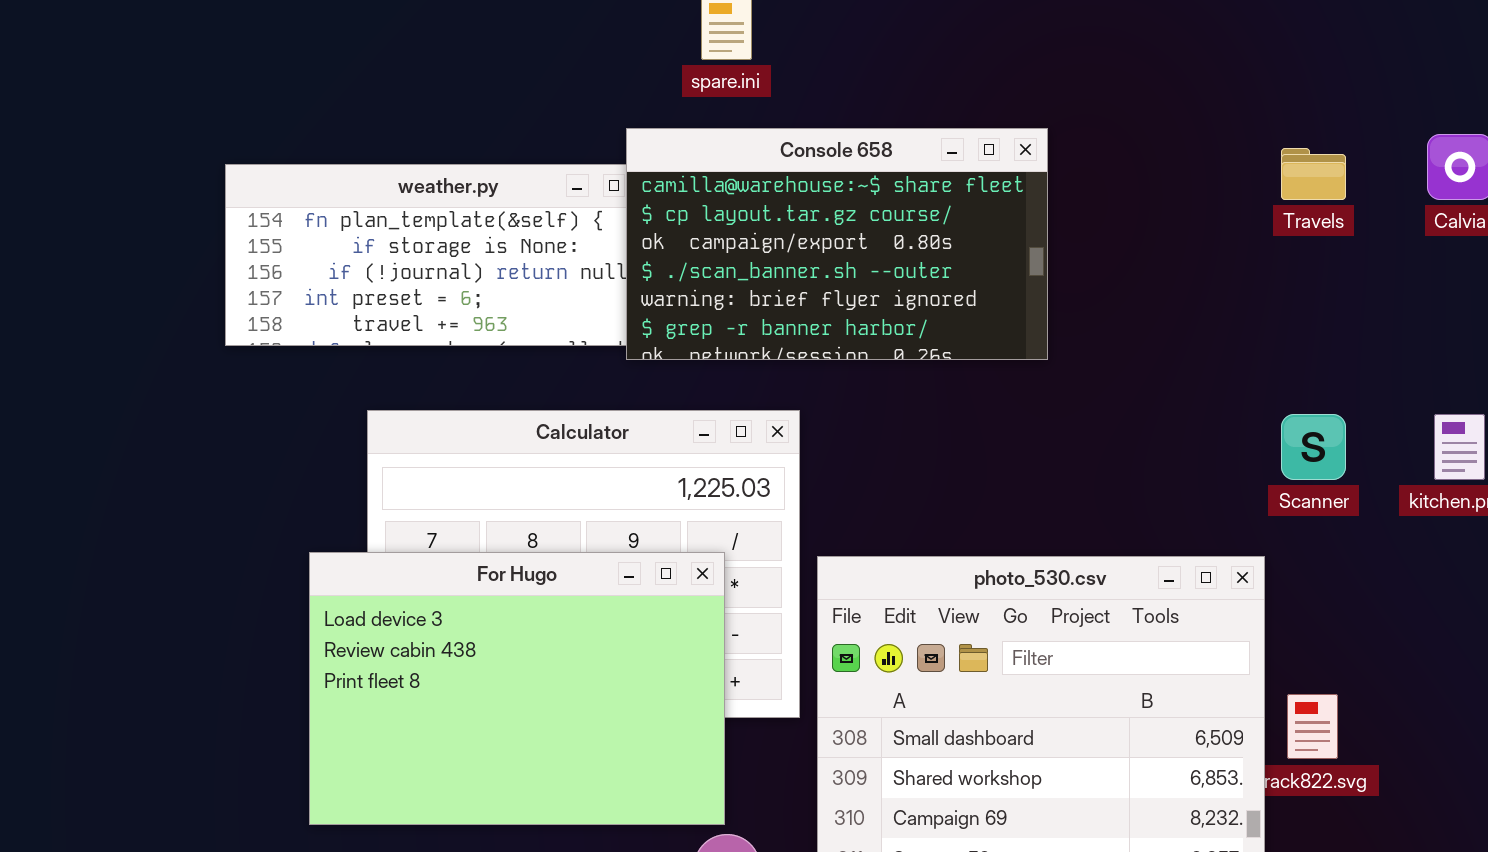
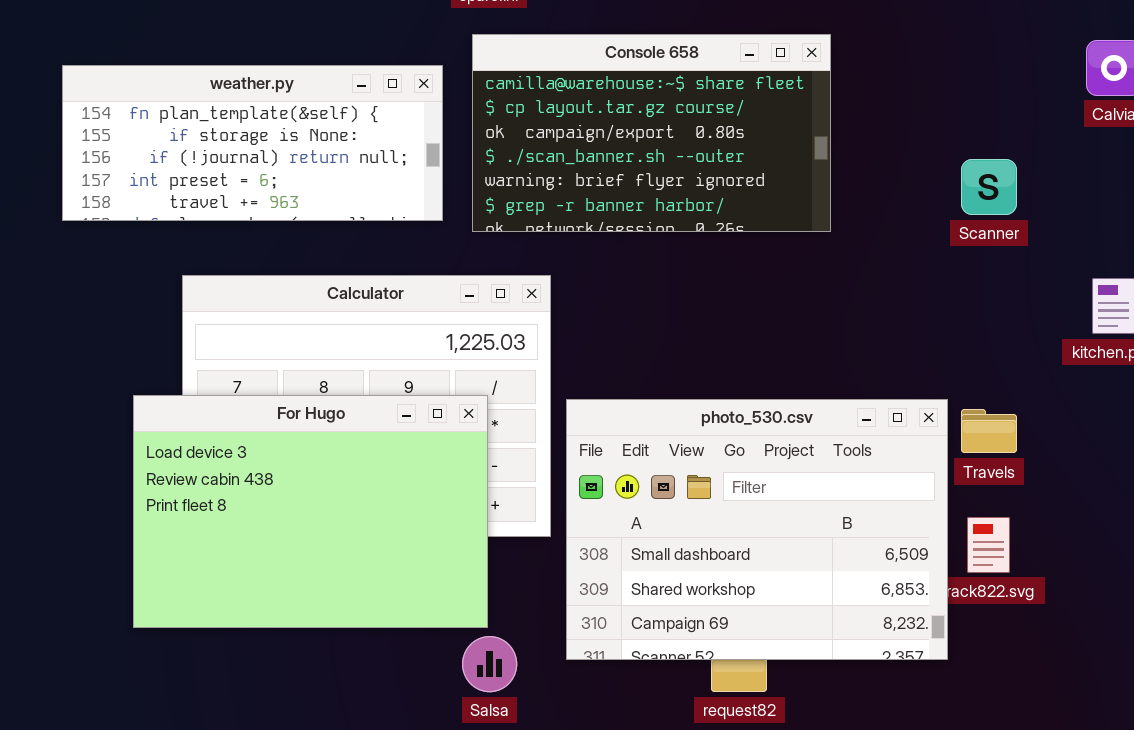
Console 658: [626,128,1048,360] -> [472,34,831,232], moved
Travels: [1281,148,1346,200] -> [961,409,1017,453], moved
Scanner: [1281,414,1346,480] -> [961,159,1017,215], moved

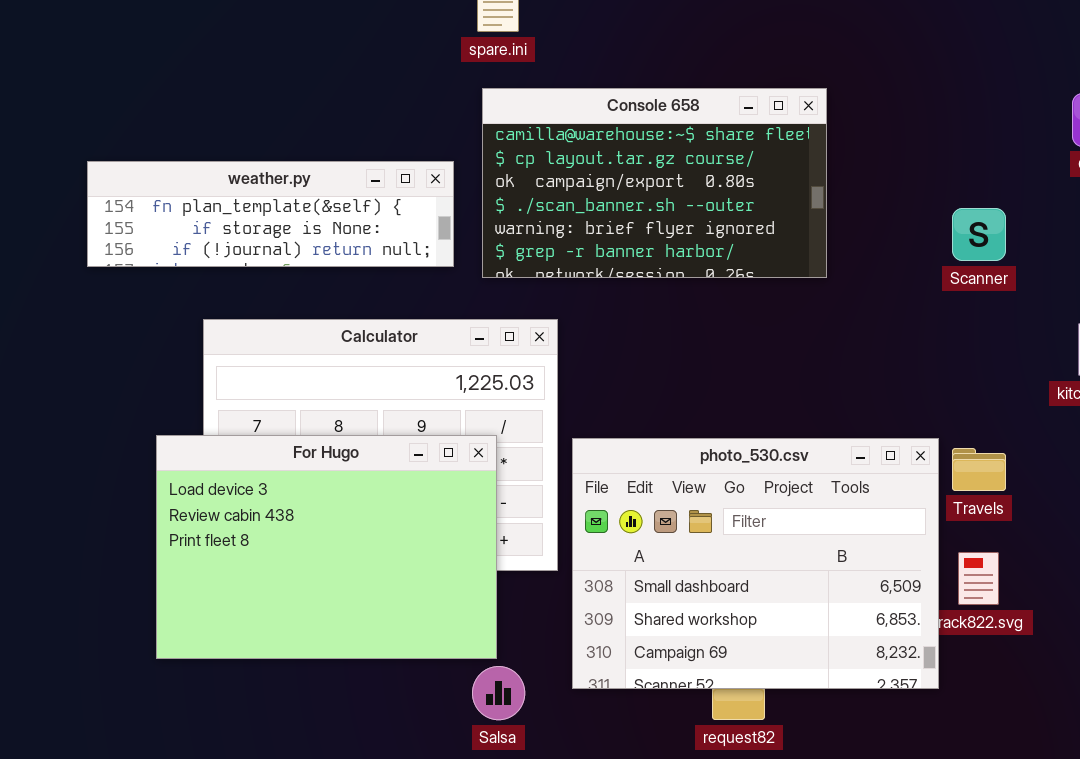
weather.py: [62,65,443,221] -> [87,161,454,267], resized

